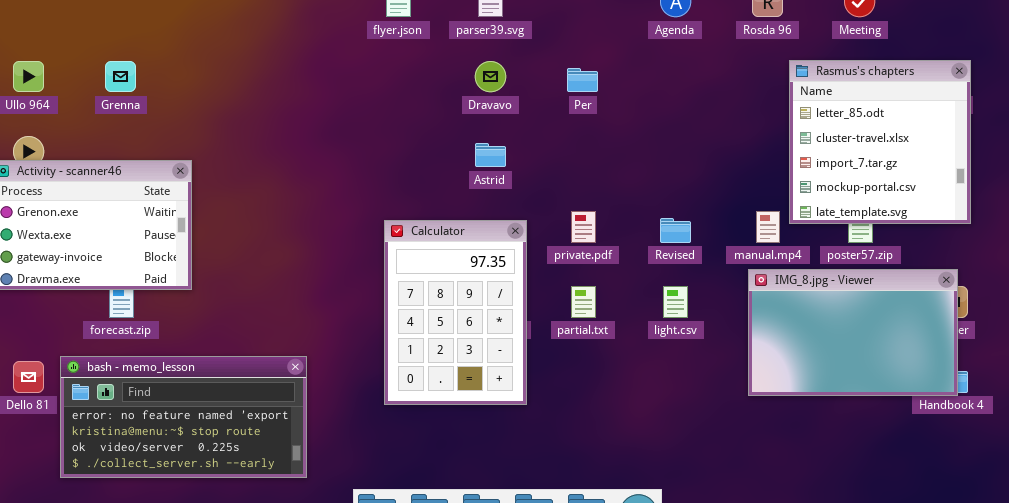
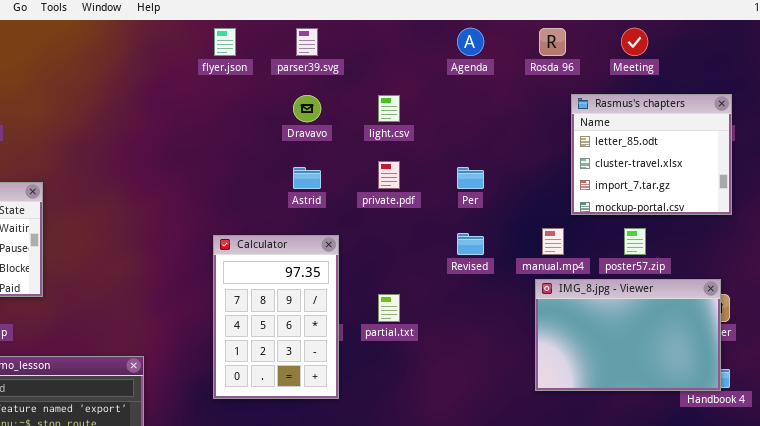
Rasmus's chapters: [789,60,971,224] -> [571,94,732,215], resized
Per: [567,68,598,92] -> [457,167,484,189], moved
private.pdf: [571,211,596,243] -> [378,161,400,189], moved
light.csv: [663,286,688,318] -> [378,95,400,122], moved

